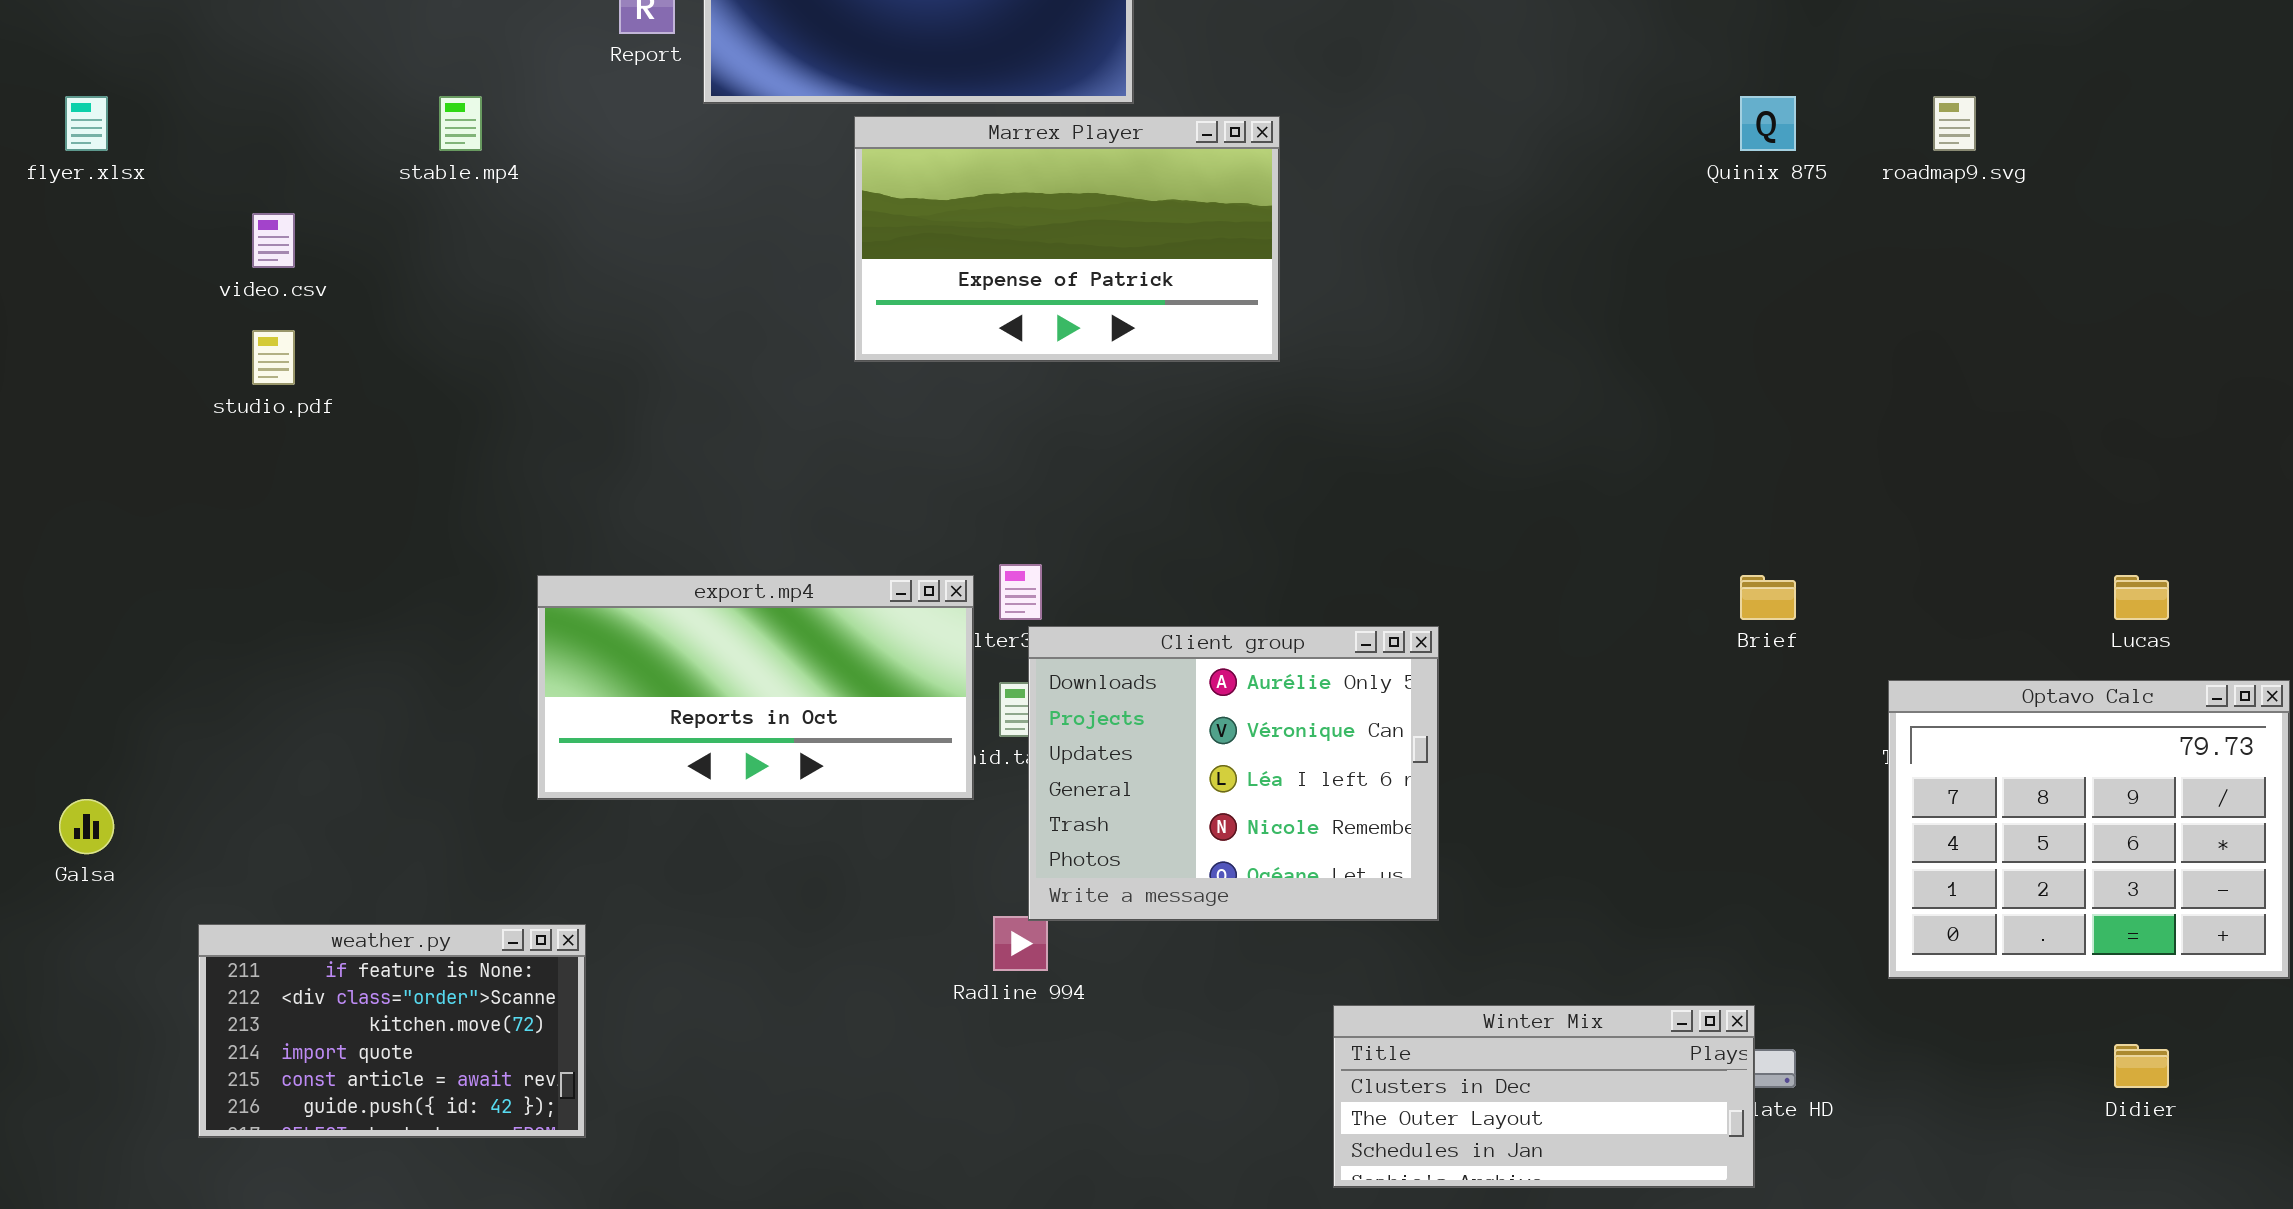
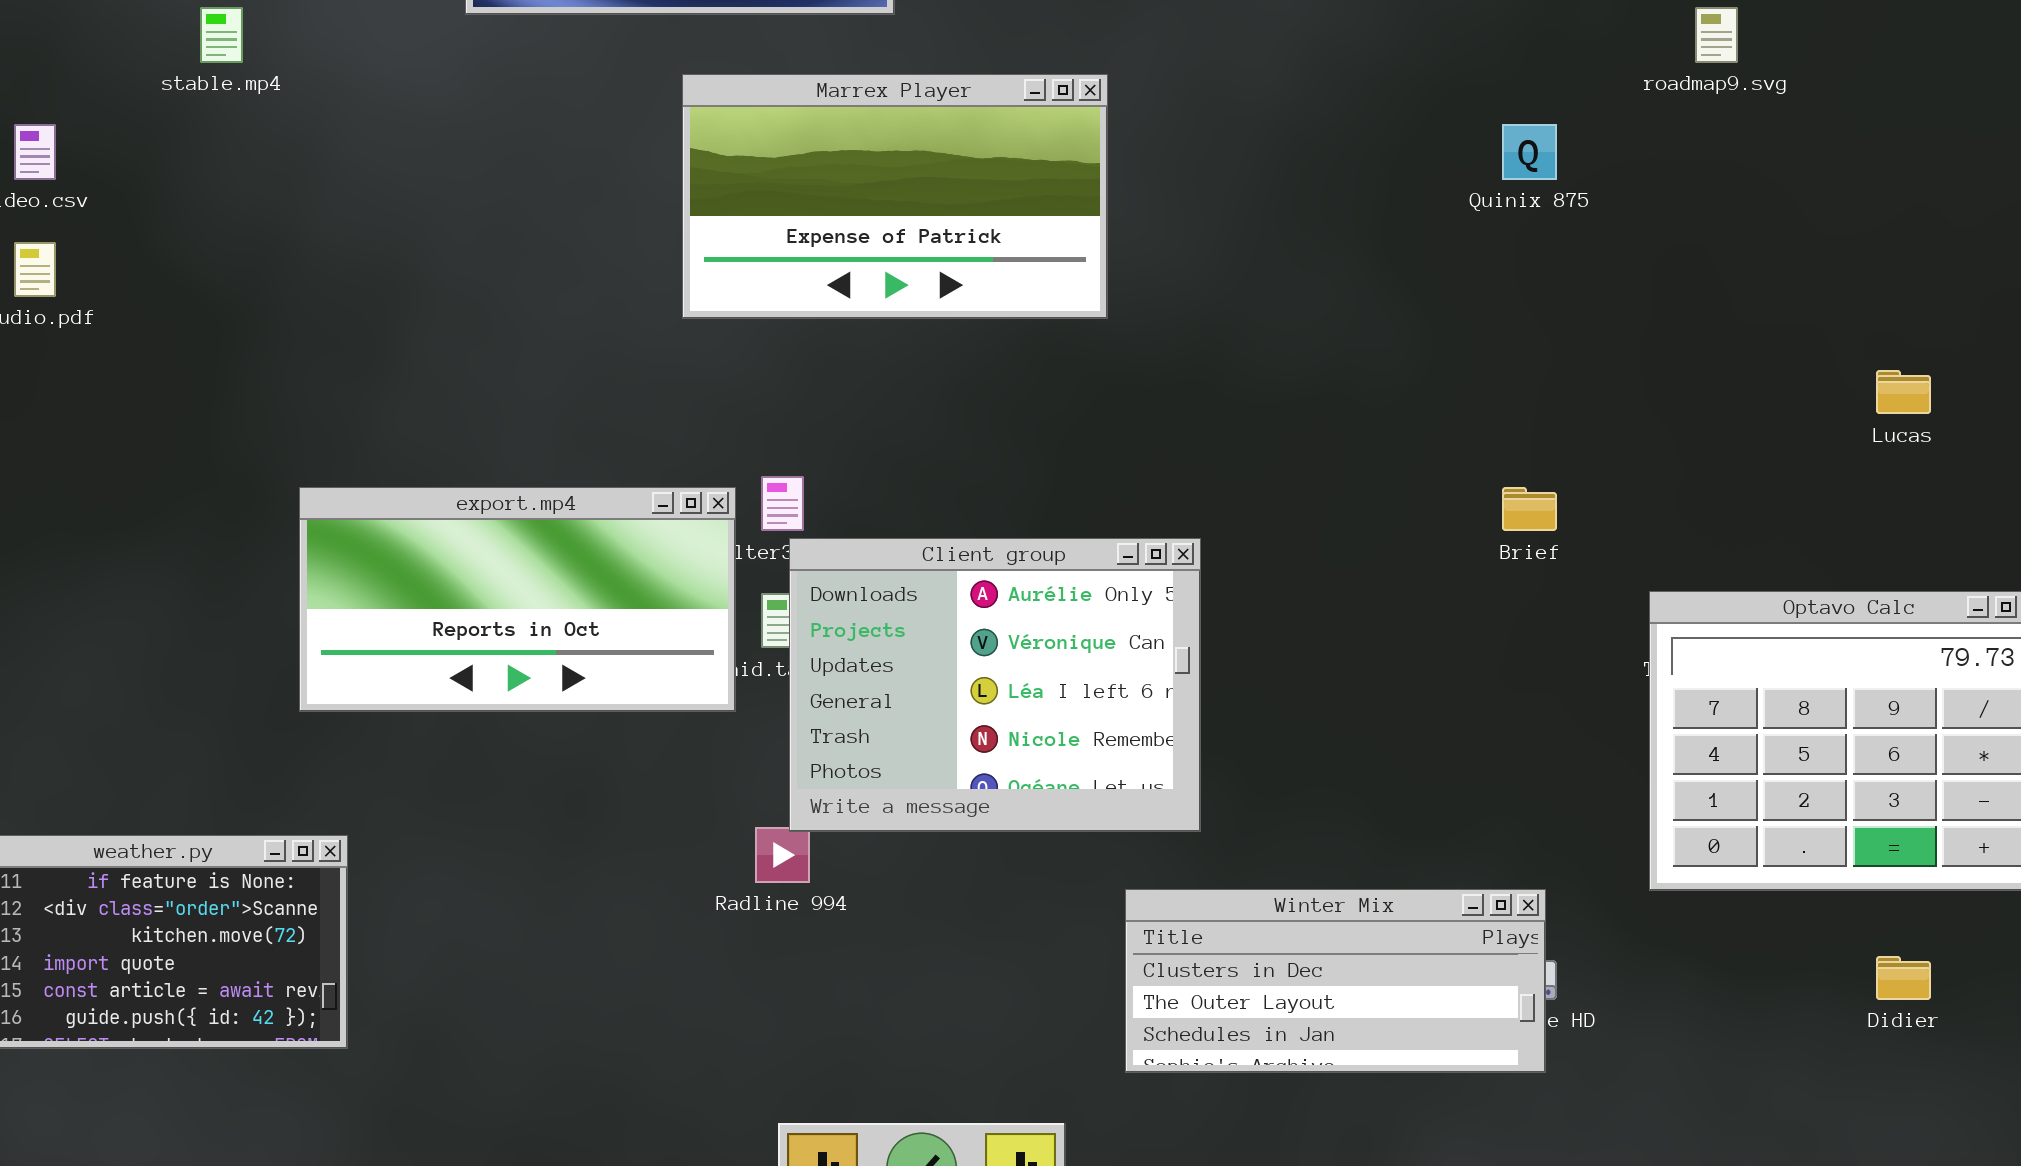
Quinix 875: [1740,96,1796,151] -> [1502,124,1557,180], moved
Marrex Player: [854,116,1280,362] -> [682,74,1108,319], moved
Lucas: [2114,575,2169,620] -> [1876,370,1931,414], moved
Winter Mix: [1333,1005,1755,1188] -> [1125,889,1546,1073], moved

